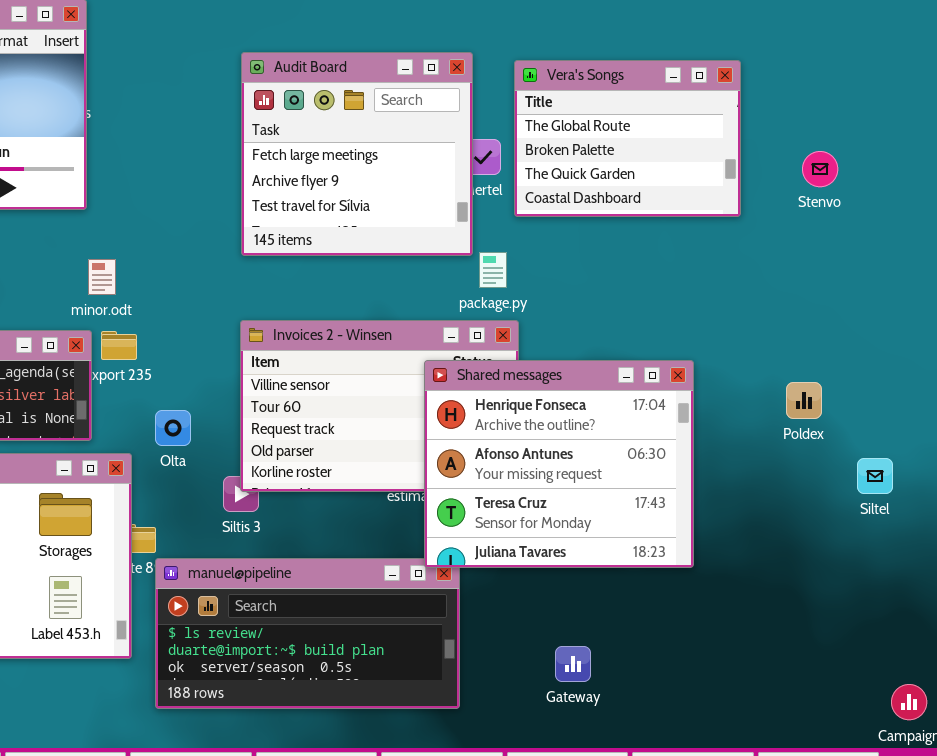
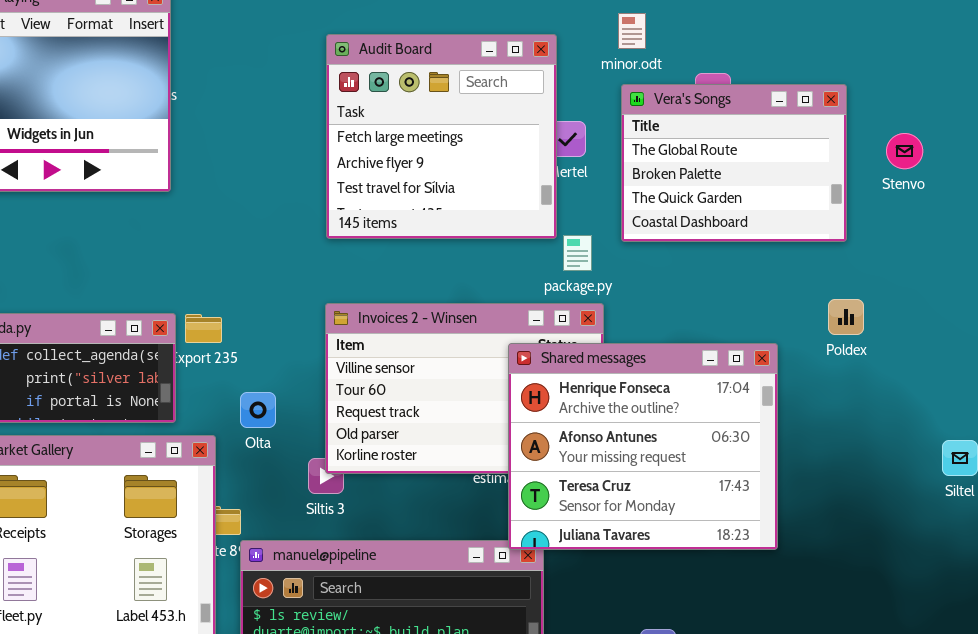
Vera's Songs: [514,60,741,217] -> [621,84,847,242], moved
minor.odt: [88,259,116,295] -> [618,13,646,49], moved
Poldex: [786,382,822,419] -> [828,299,864,335], moved

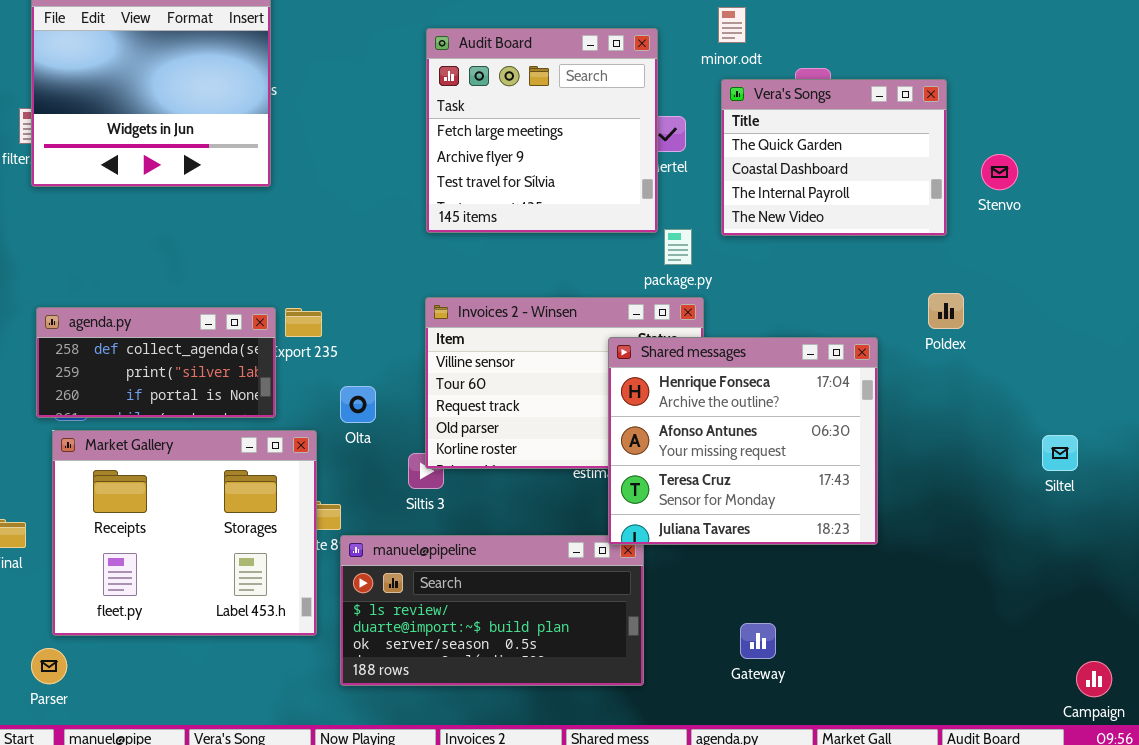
Vera's Songs: [621,84,847,242] -> [721,79,947,236], scrolled down 2 rows
Stenvo: [886,133,923,169] -> [981,154,1018,190], moved

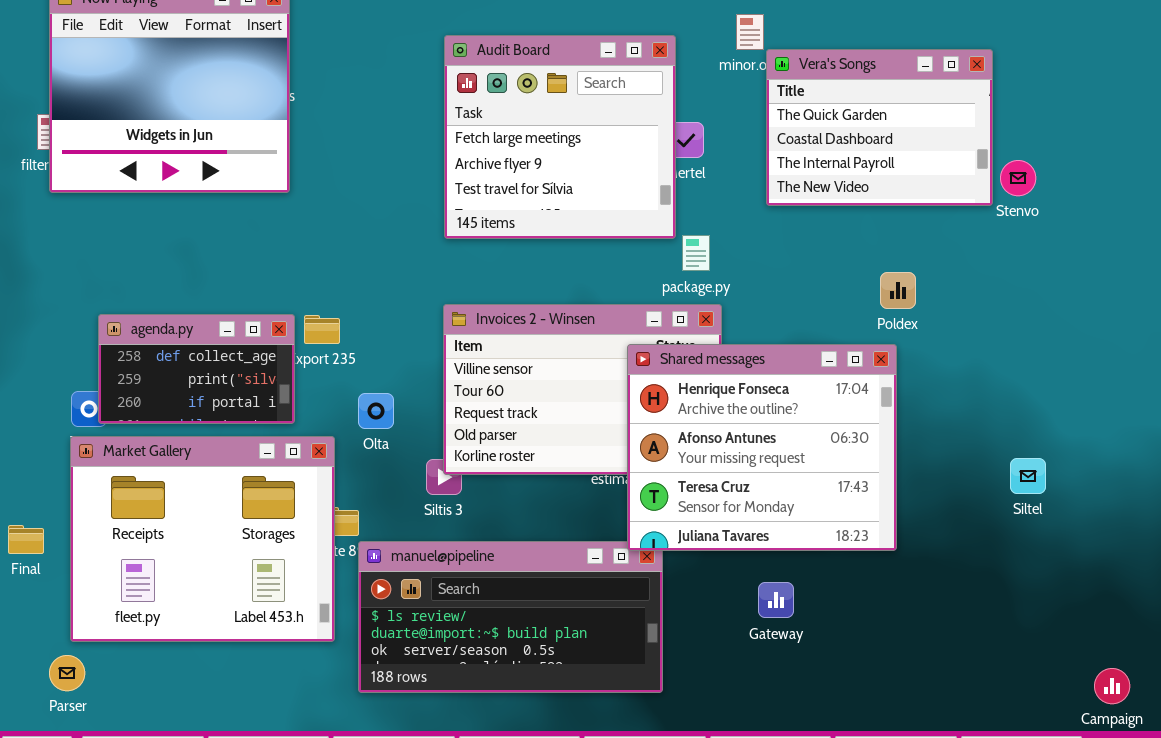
Vera's Songs: [721,79,947,236] -> [766,49,993,206], moved
Poldex: [928,293,964,329] -> [880,272,916,309], moved
agenda.py: [36,307,276,418] -> [98,314,295,424], resized
Siltel: [1042,435,1078,471] -> [1010,458,1046,494], moved
Gateway: [740,623,776,659] -> [758,582,794,618], moved

